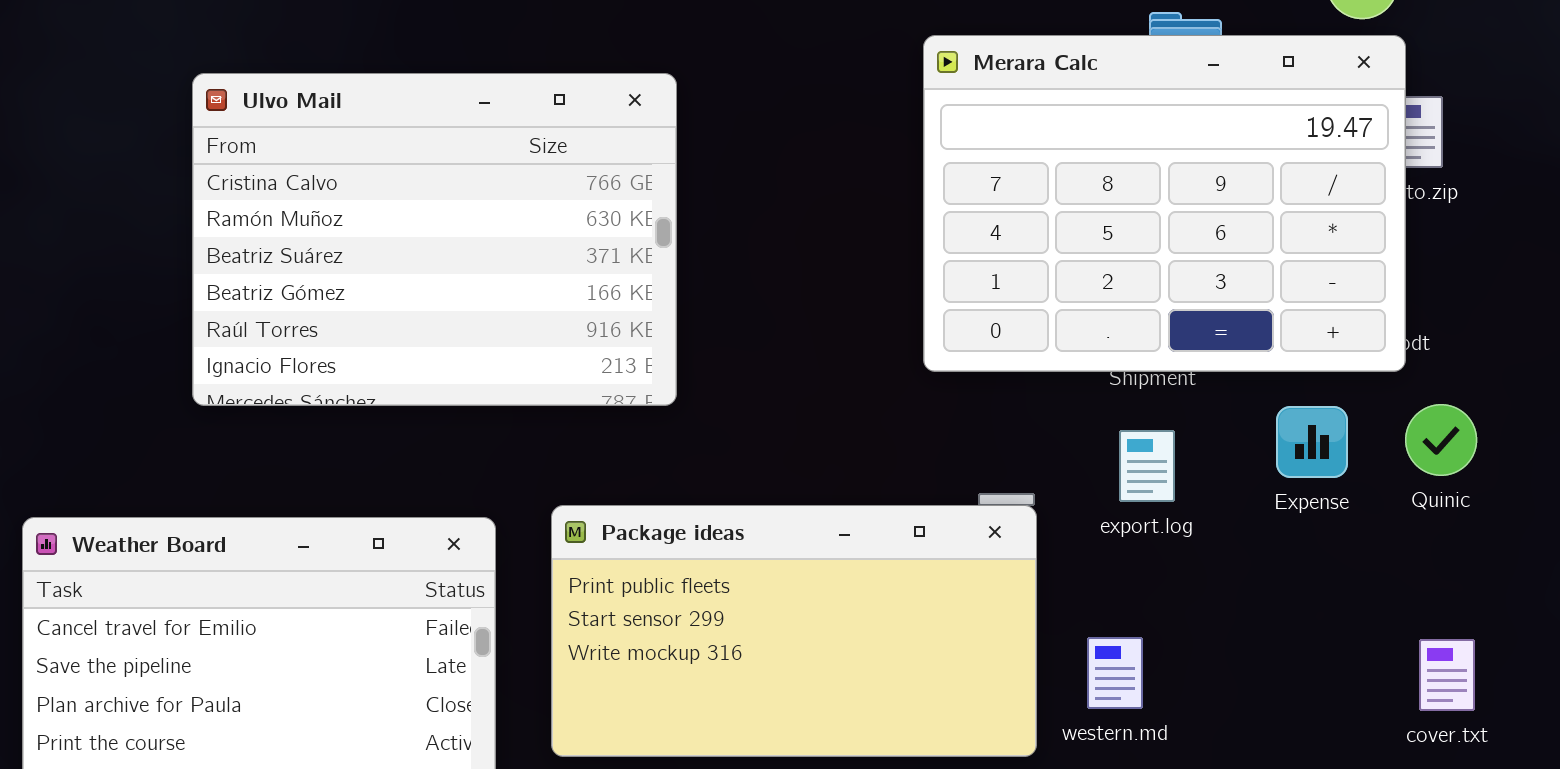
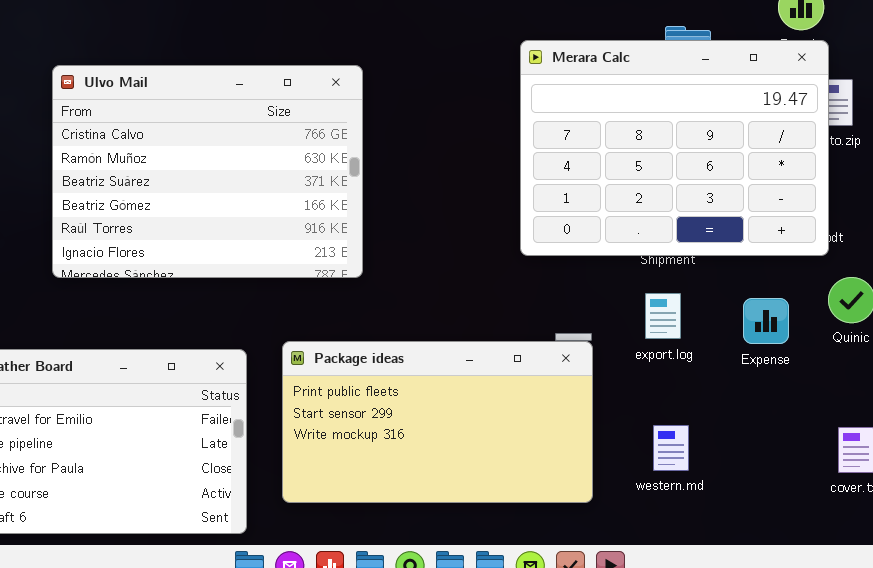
Expense: [1276,406,1348,478] -> [743,298,789,344], moved
western.md: [1087,637,1143,709] -> [653,425,689,471], moved

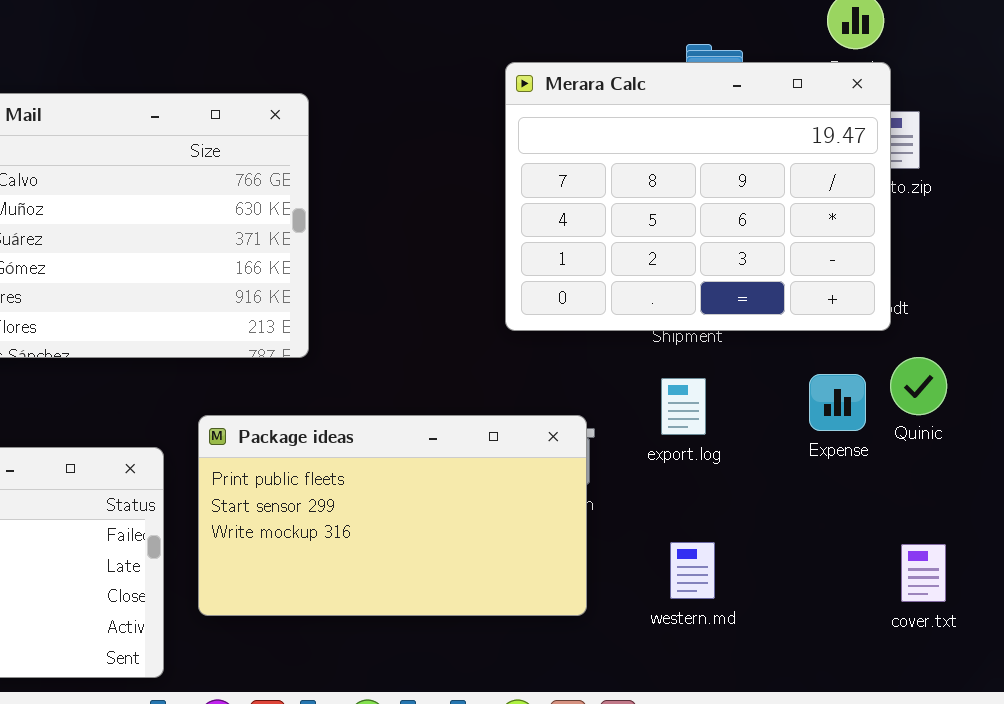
Expense: [743,298,789,344] -> [809,374,866,431], moved
Package ideas: [282,341,593,503] -> [198,415,587,616], moved

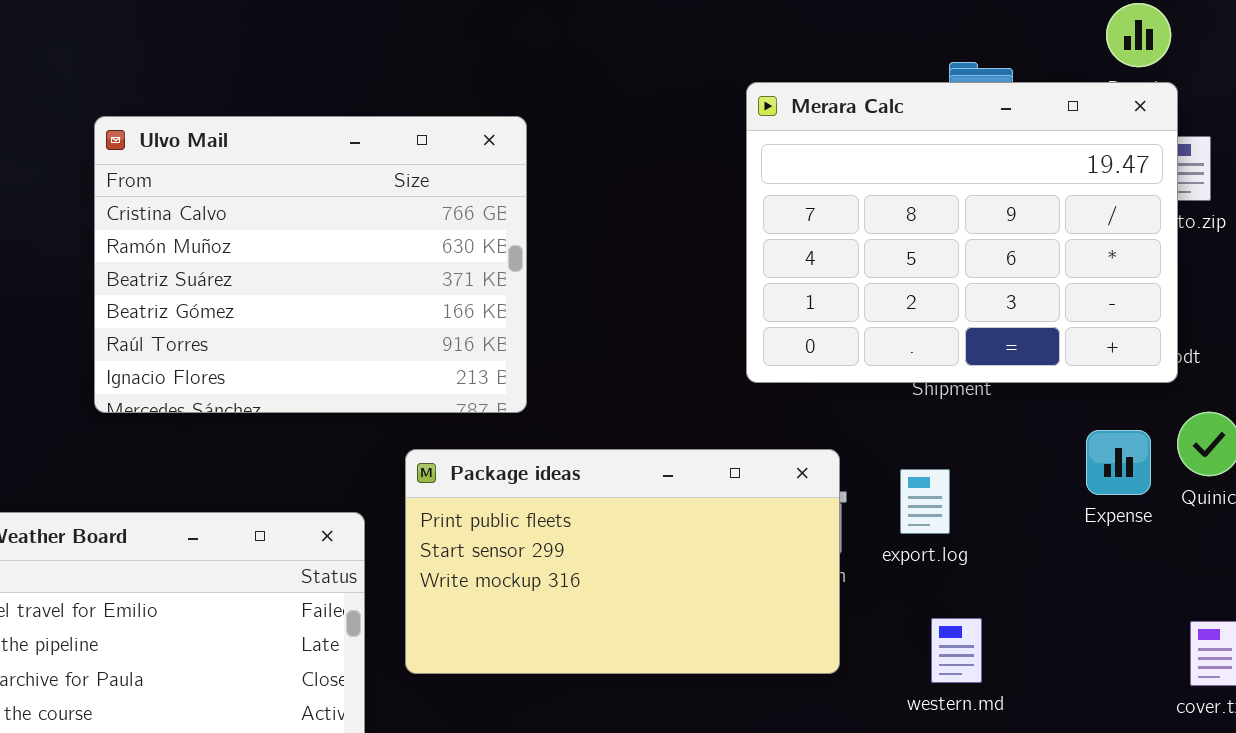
export.log: [661,378,706,435] -> [900,469,950,534], moved
Package ideas: [198,415,587,616] -> [405,449,840,674], moved

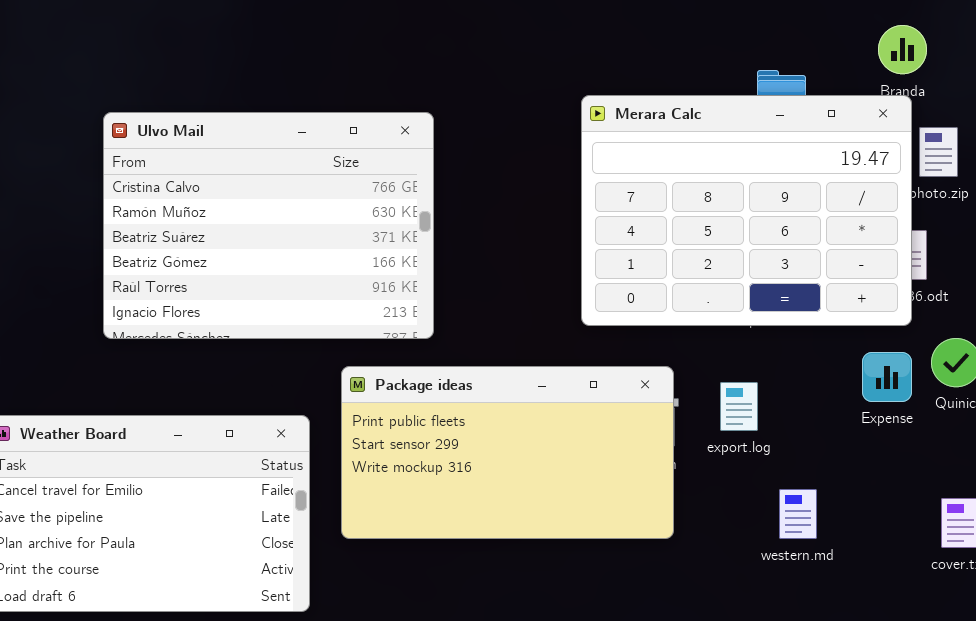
Merara Calc: [746,82,1178,383] -> [581,95,912,326], moved
western.md: [931,618,982,683] -> [779,489,817,539], moved

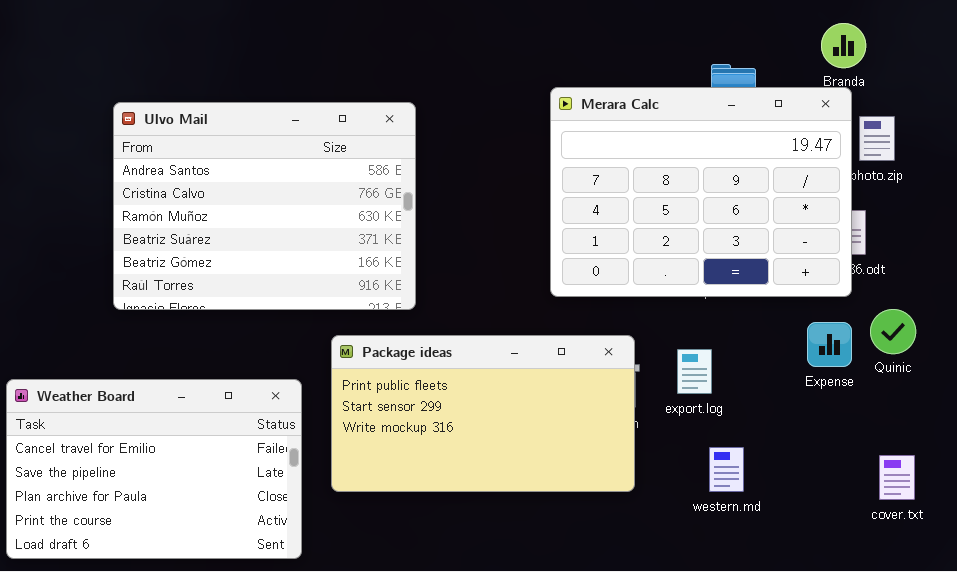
Ulvo Mail: [103,112,434,339] -> [113,102,416,310], scrolled up 1 row
western.md: [779,489,817,539] -> [709,447,744,492], moved

